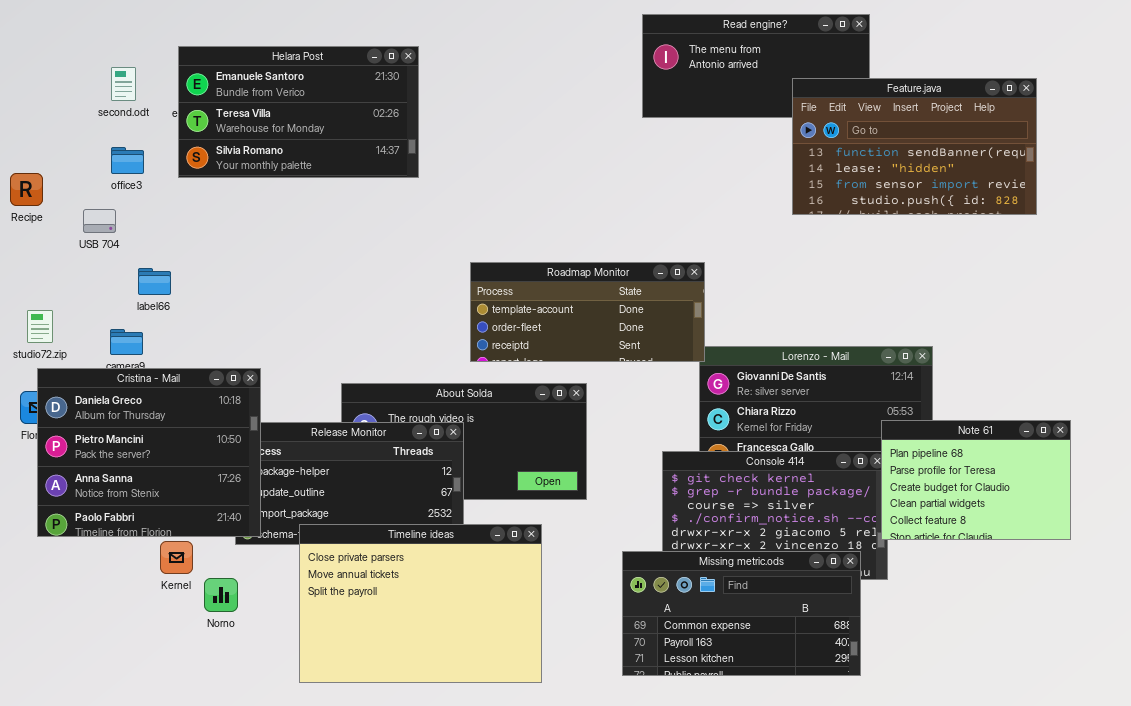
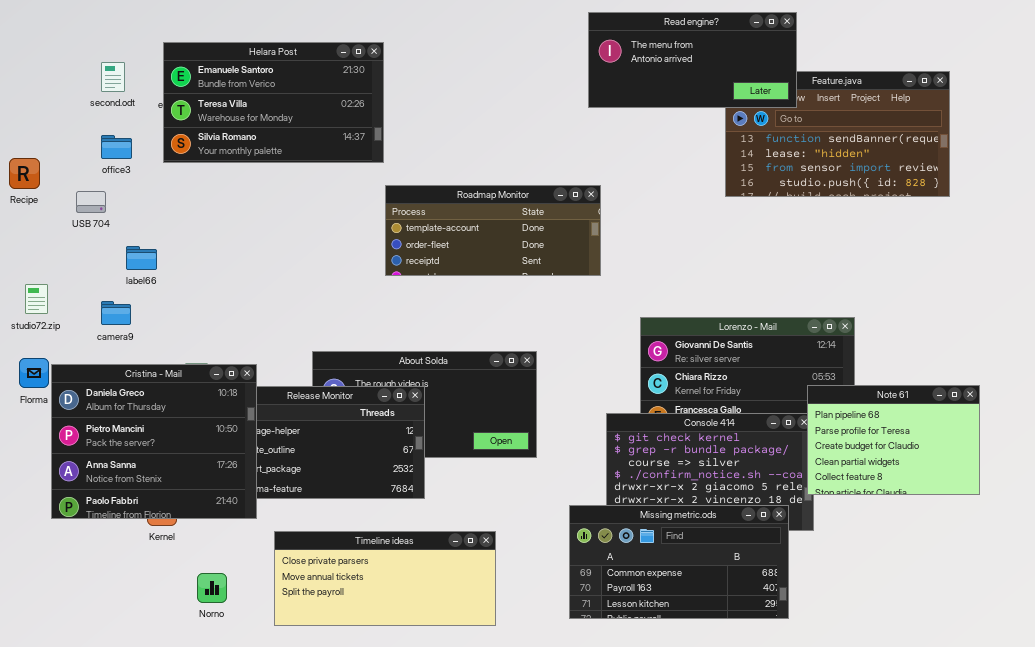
Read engine?: [642,14,870,118] -> [588,12,797,108], raised
Roadmap Monitor: [470,262,705,362] -> [385,185,601,276], moved
Cristina - Mail: [37,368,261,537] -> [51,364,257,519], moved
Timeline ideas: [299,524,542,683] -> [274,531,496,626], resized
Norno: [204,578,238,612] -> [197,573,227,603], moved

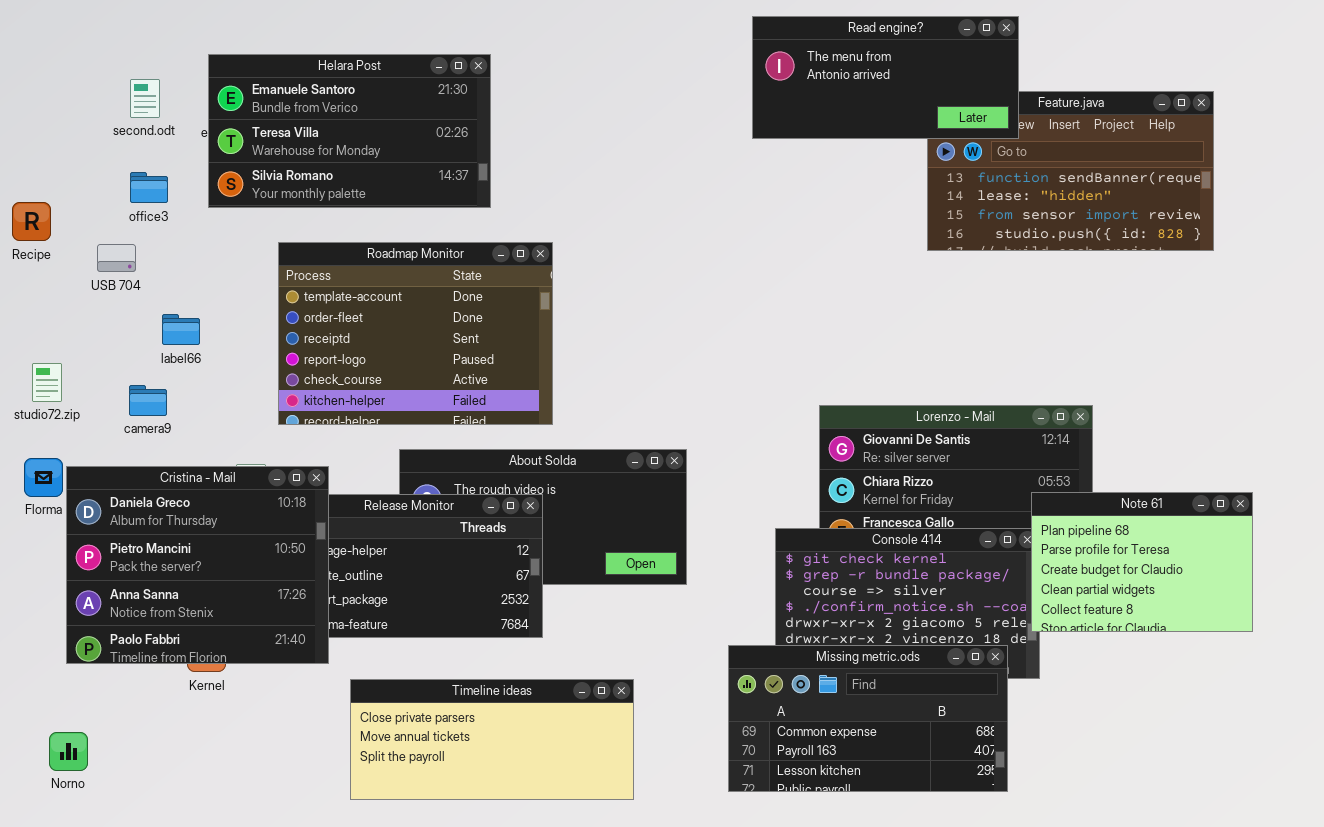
Roadmap Monitor: [385,185,601,276] -> [278,242,553,425], moved, resized
Norno: [197,573,227,603] -> [49,732,88,771], moved

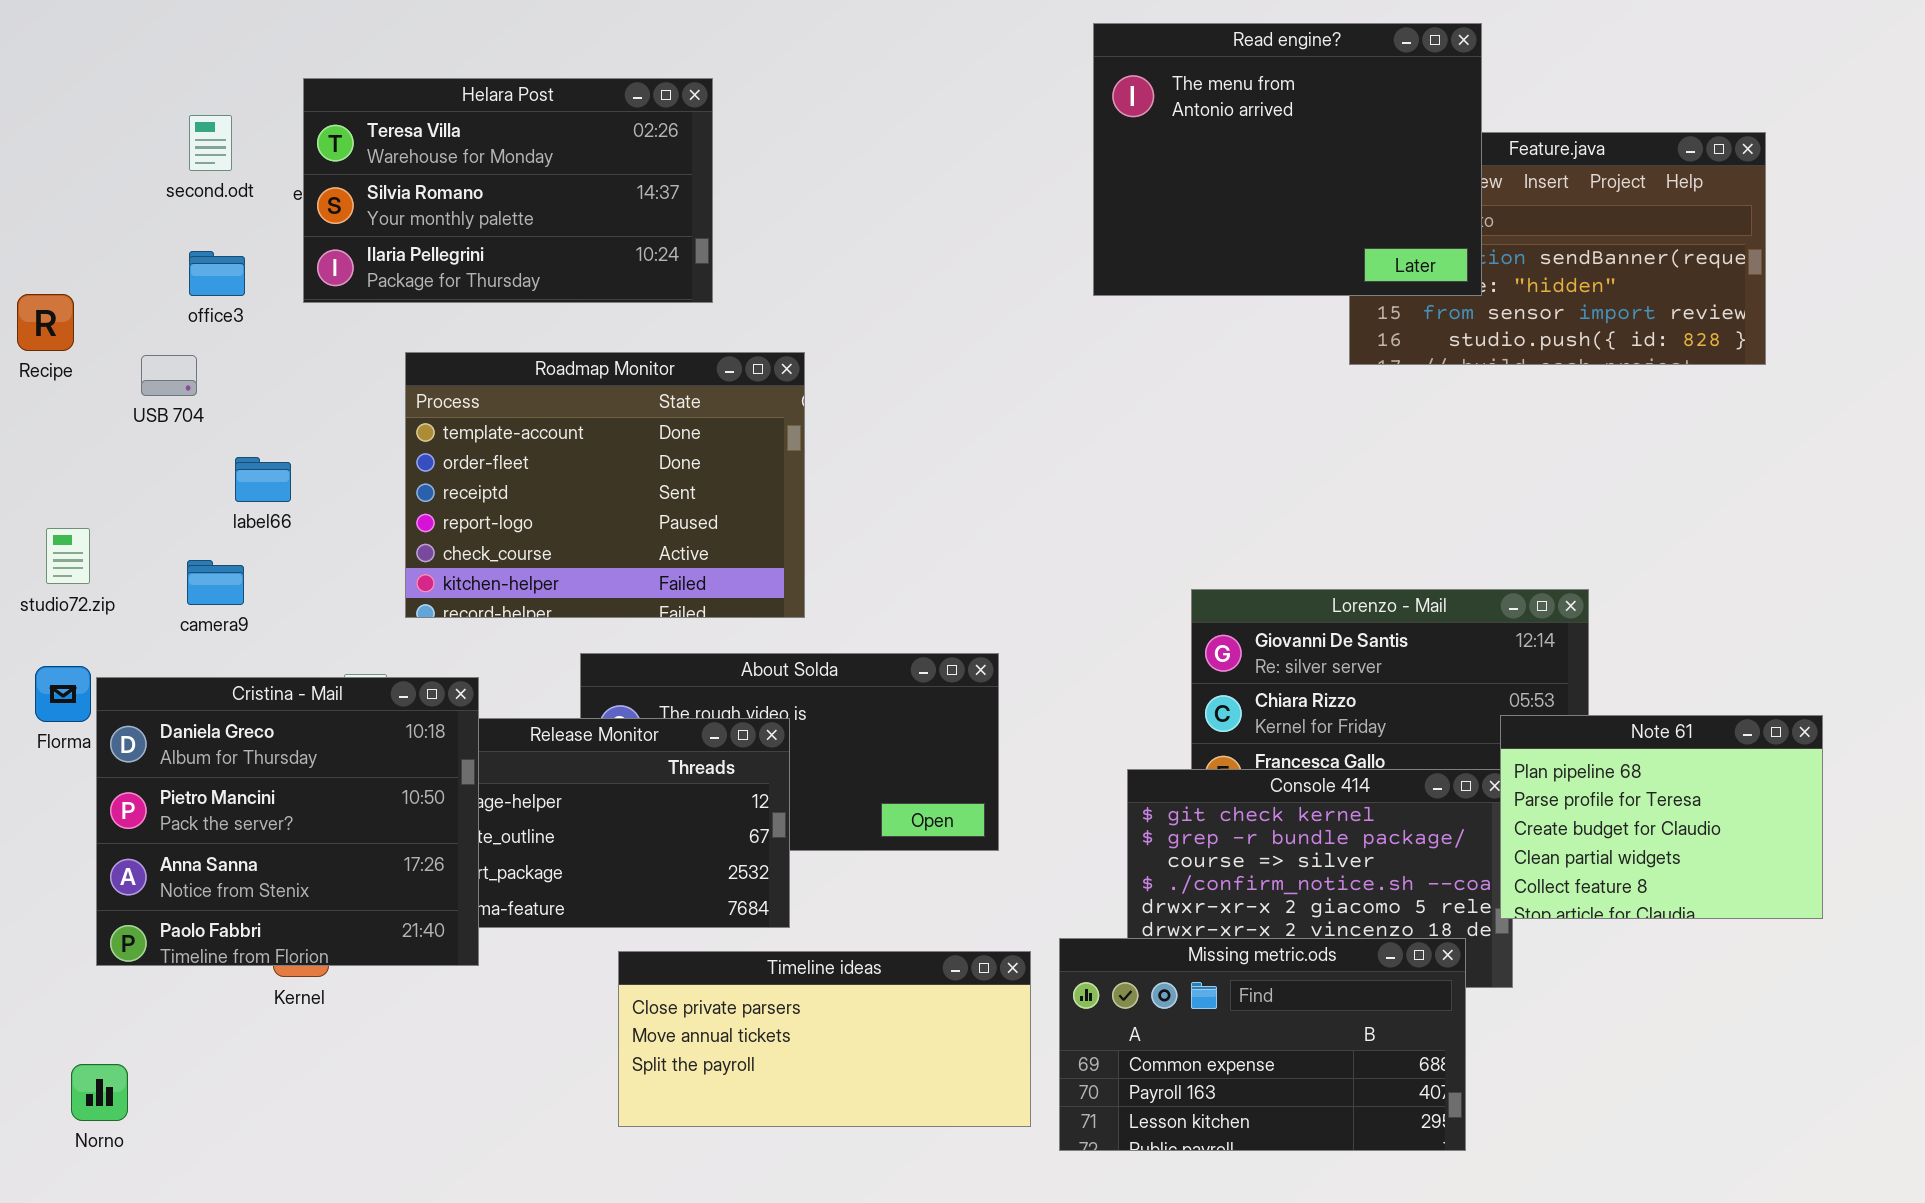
Read engine?: [752,16,1019,139] -> [1093,23,1482,296], resized
Helara Post: [208,54,491,208] -> [303,78,713,303], scrolled down 1 row
Timeline ideas: [350,679,634,800] -> [618,951,1031,1127], moved

